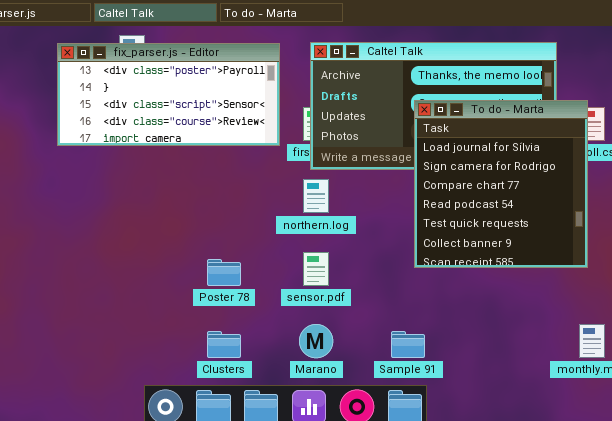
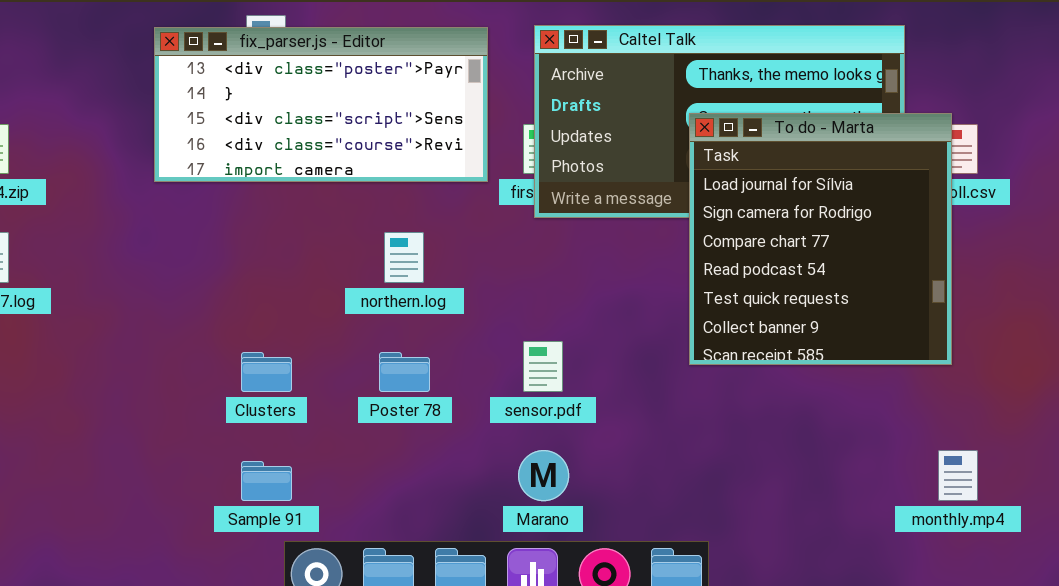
northern.log: [303,179,329,213] -> [384,232,424,283], moved
Clusters: [207,331,241,358] -> [241,352,292,392], moved
Sample 91: [391,331,425,358] -> [241,461,292,501], moved

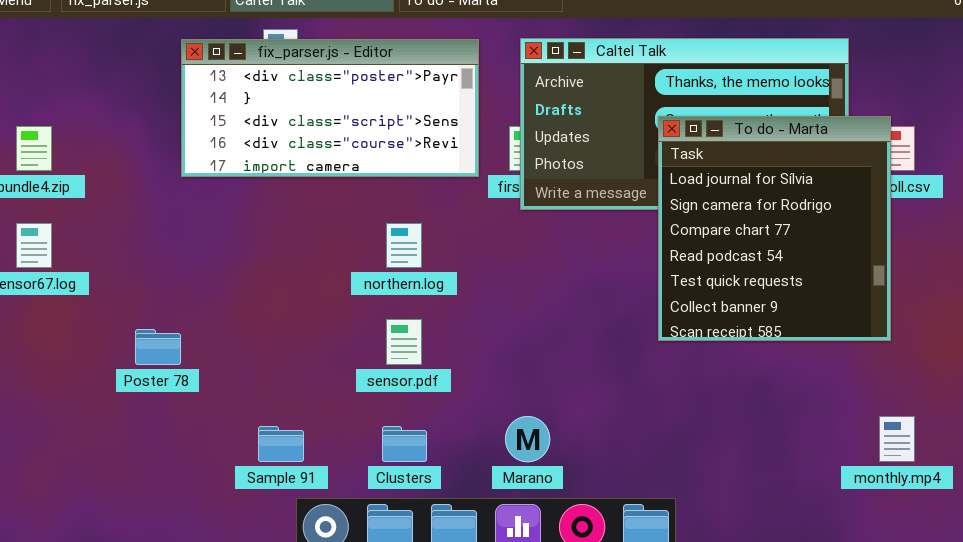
sensor.pdf: [523,341,563,392] -> [386,319,422,365], moved
Clusters: [241,352,292,392] -> [382,426,427,462], moved
Poster 78: [379,352,430,392] -> [135,329,181,365], moved

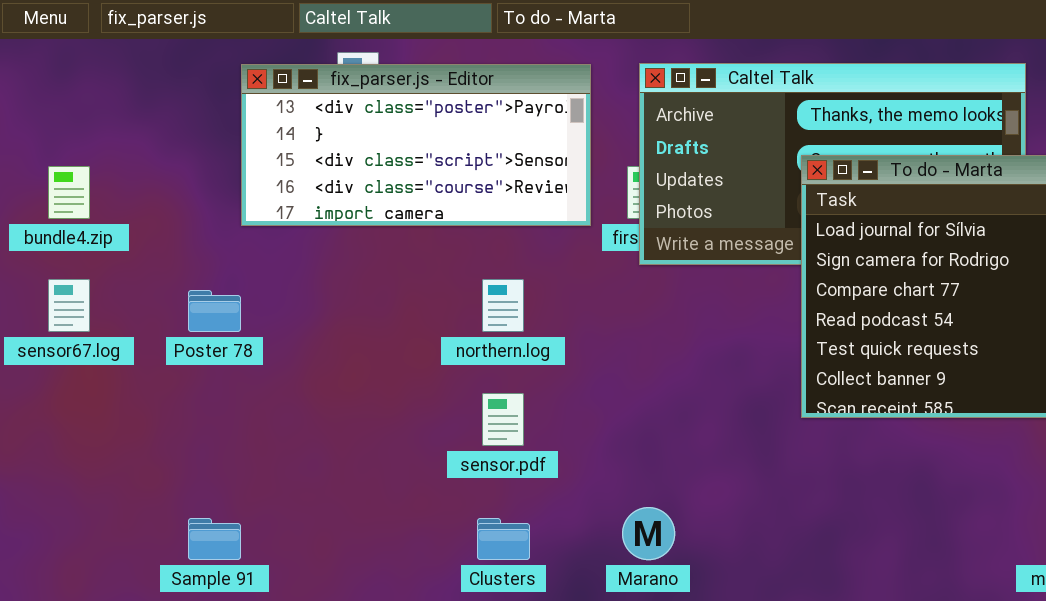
Poster 78: [135,329,181,365] -> [188,290,241,332], moved
Sample 91: [258,426,304,462] -> [188,518,241,560], moved

